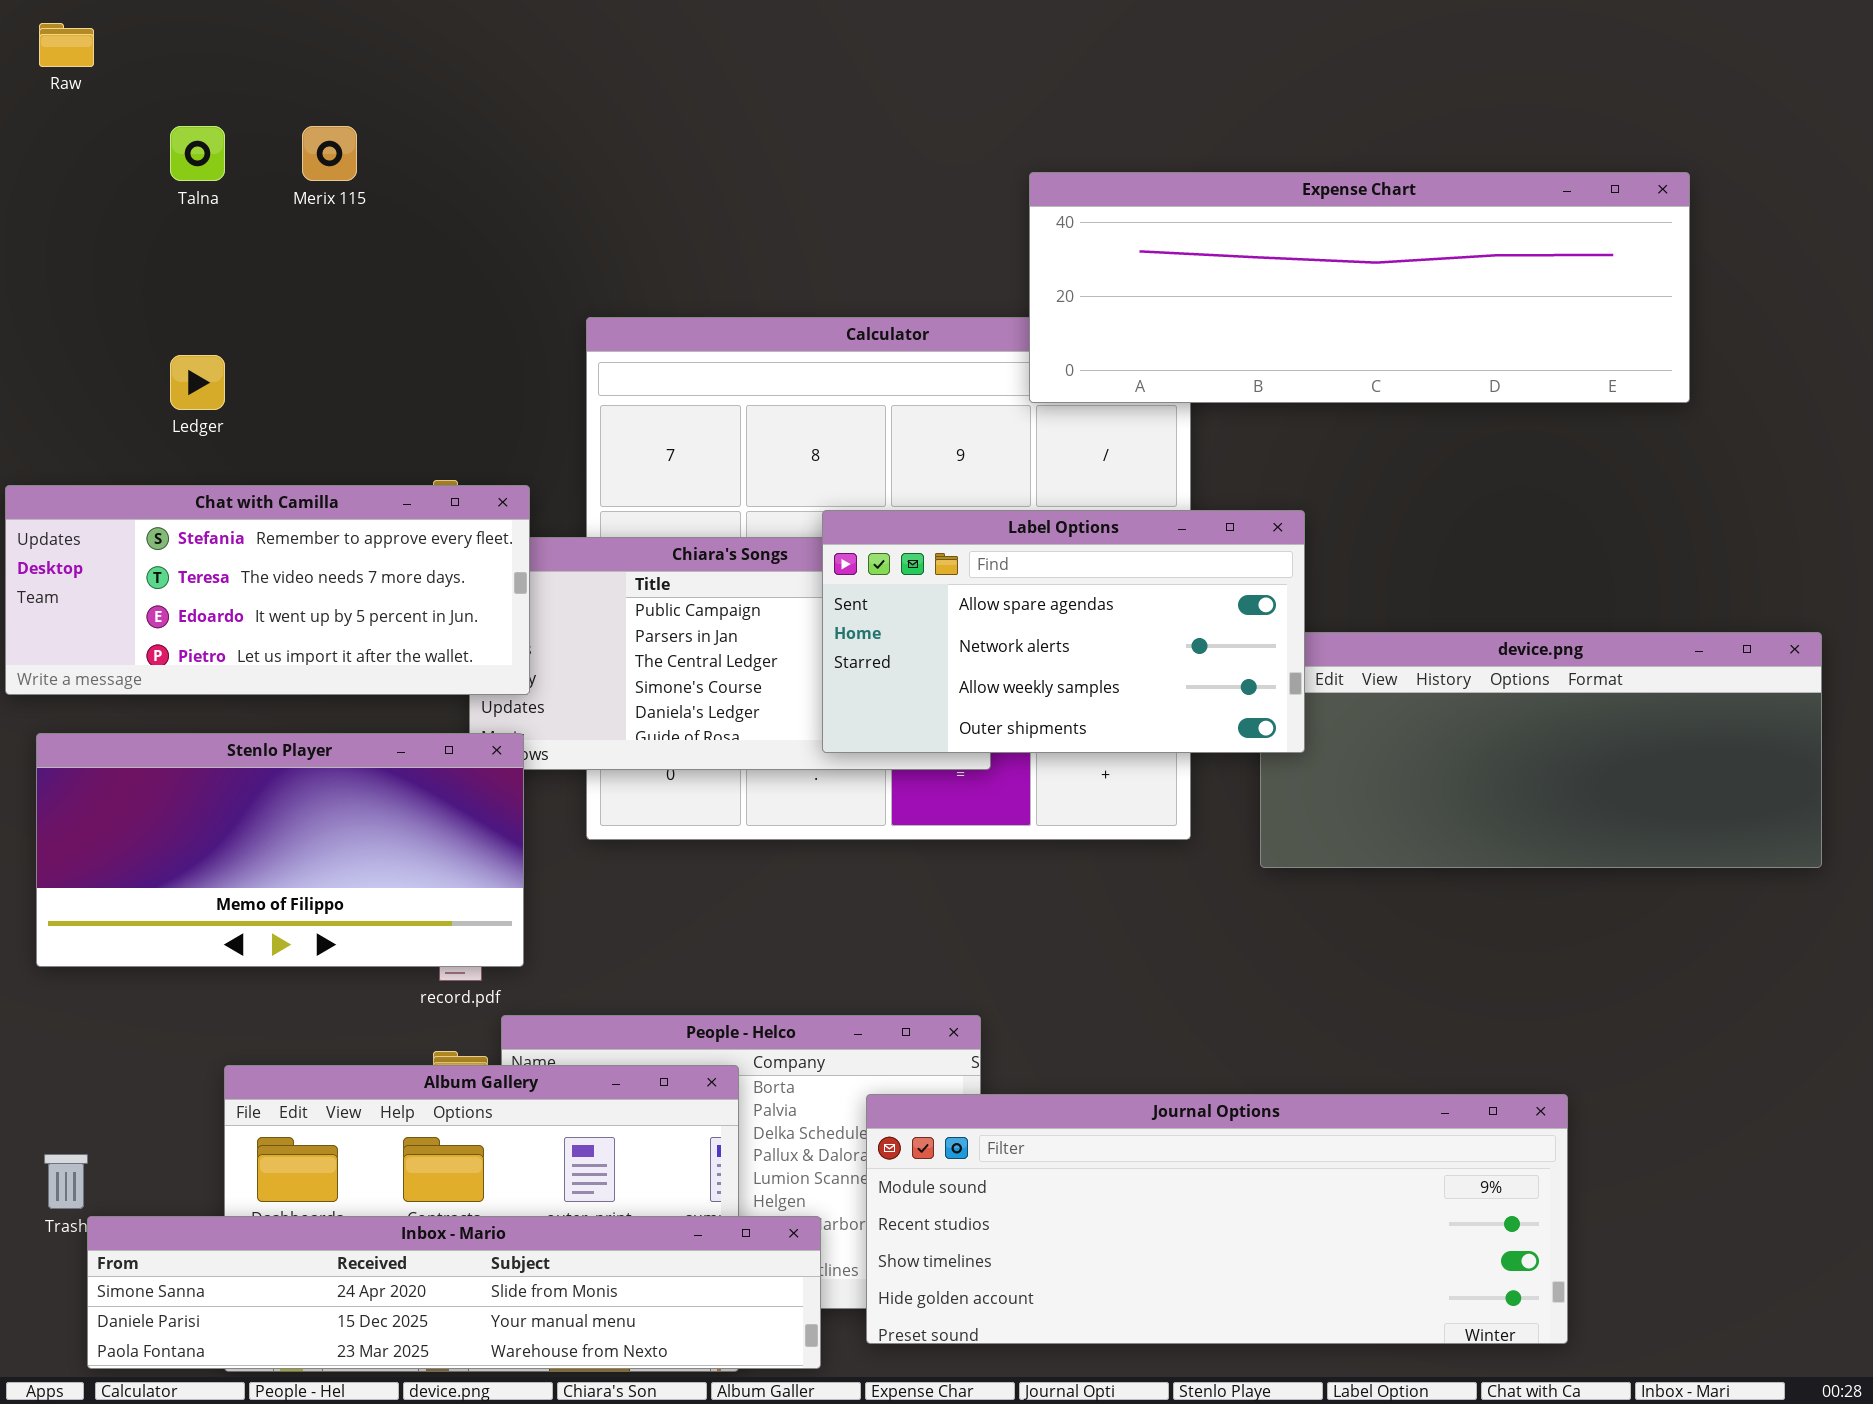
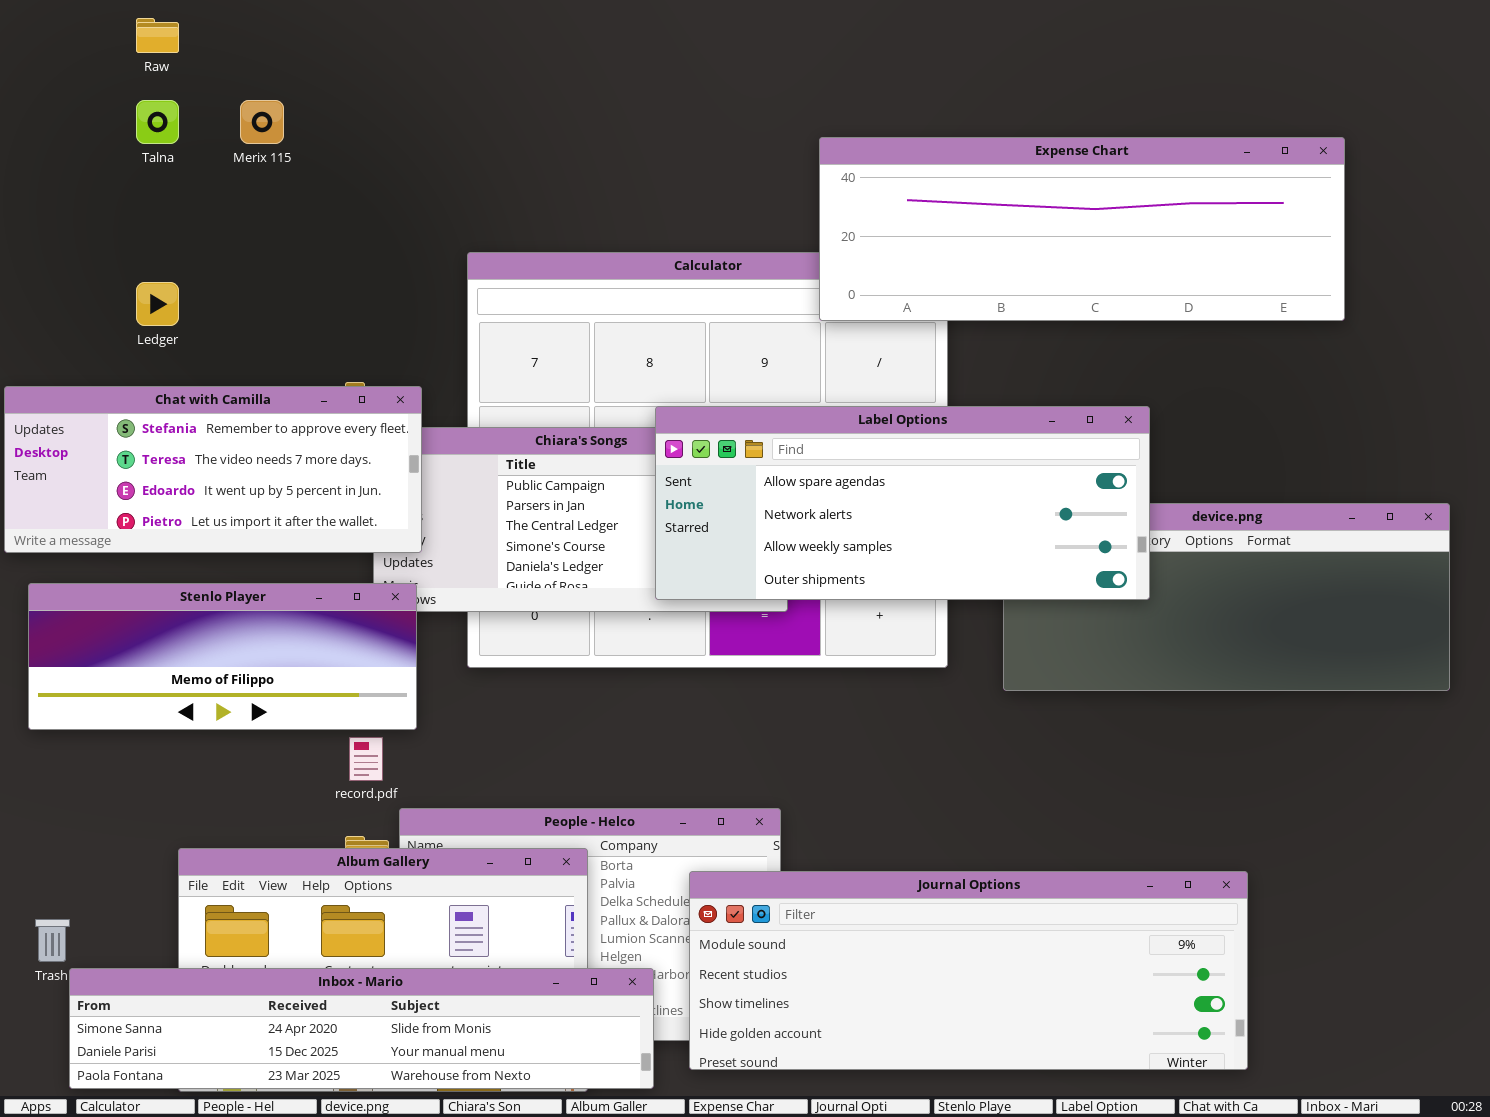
Raw: [39,23,94,67] -> [136,18,179,53], moved
Label Options: [822,510,1305,753] -> [655,406,1150,600], resized
Stenlo Player: [36,733,524,967] -> [28,583,417,730], resized

